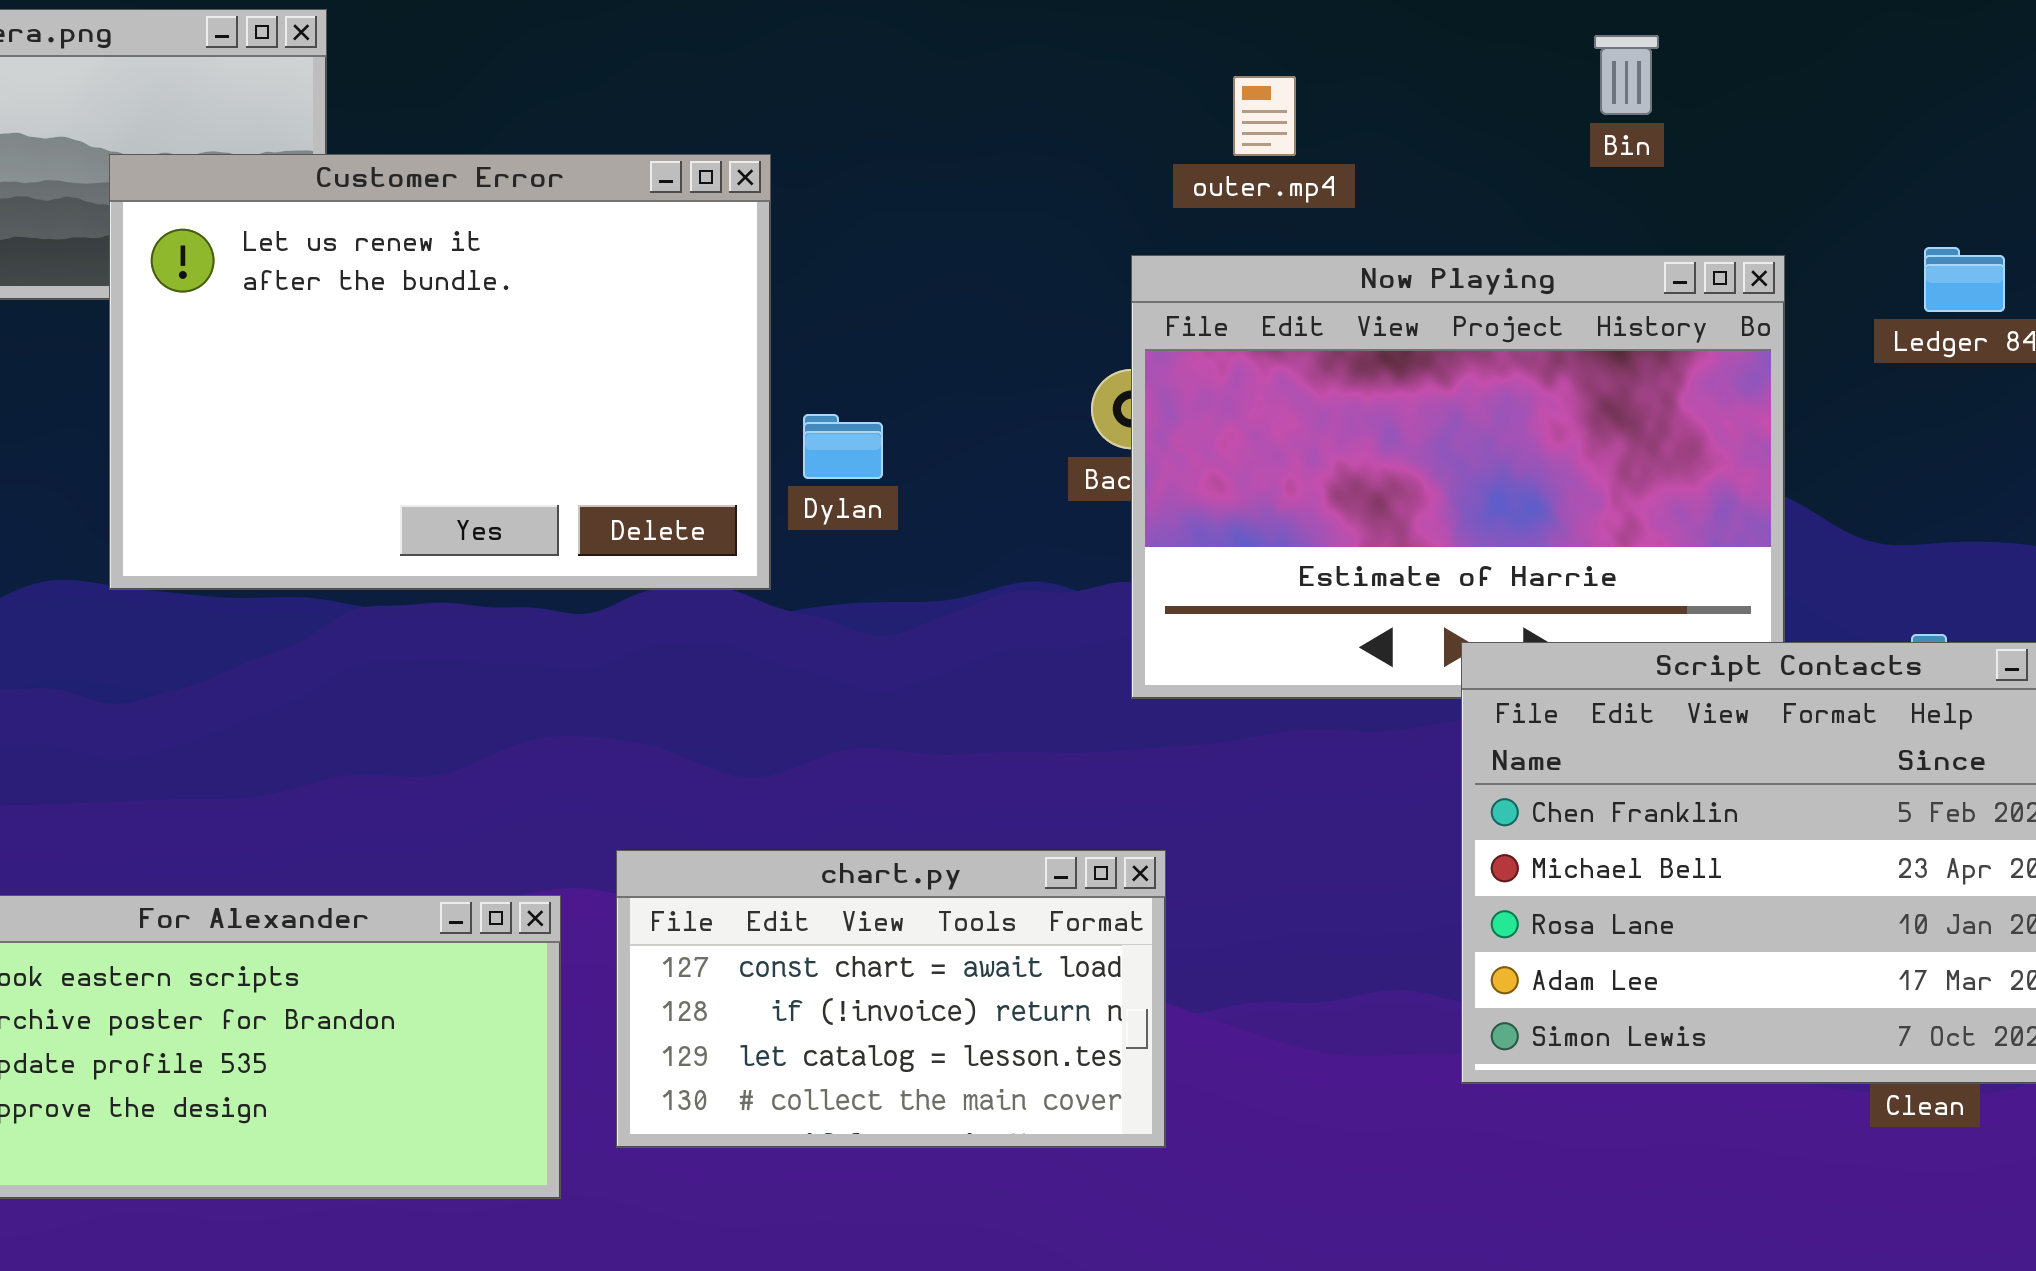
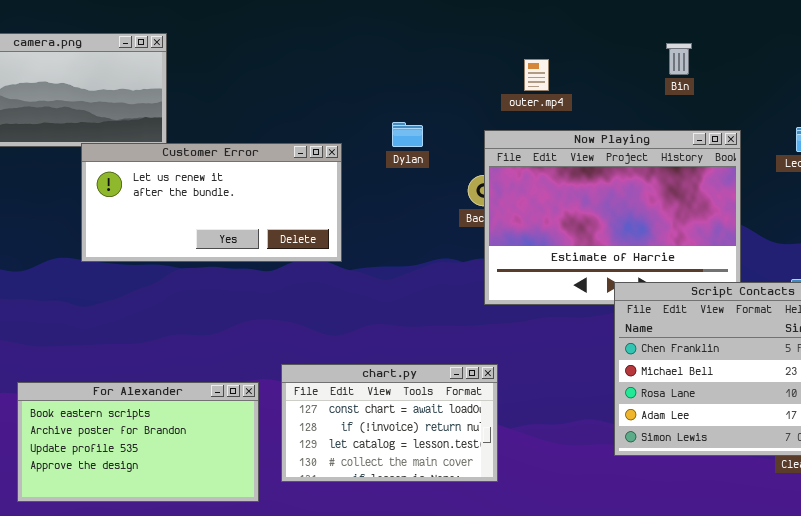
Customer Error: [109,154,771,590] -> [81,143,342,262], resized
Dylan: [803,414,883,479] -> [392,122,423,147], moved

